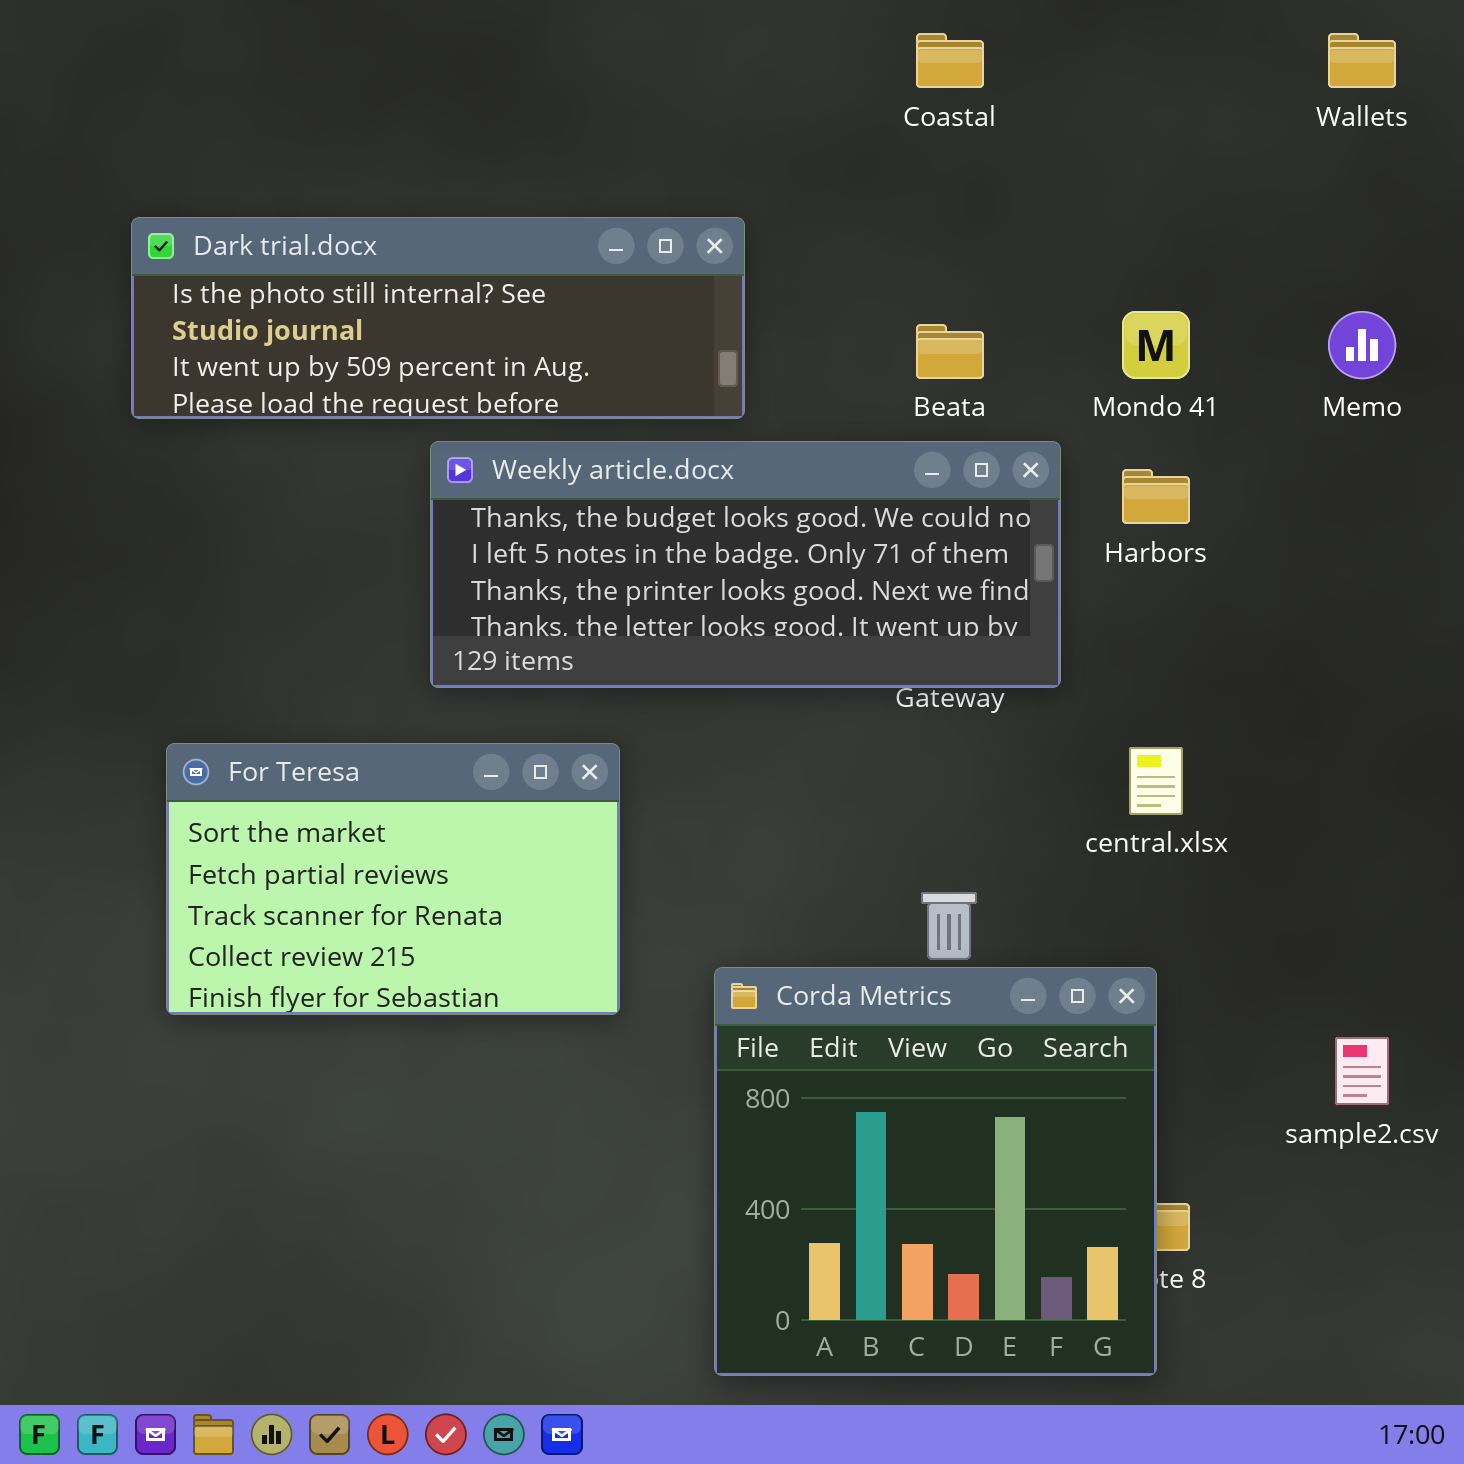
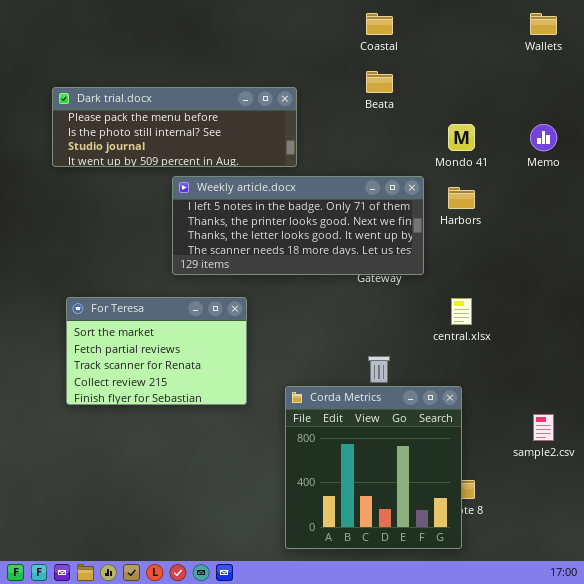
Dark trial.docx: [131,217,745,419] -> [52,87,297,167], scrolled up 1 row
Beata: [916,324,984,379] -> [366,71,393,93], moved
Weekly article.docx: [430,441,1061,688] -> [172,176,424,275], scrolled down 1 row

